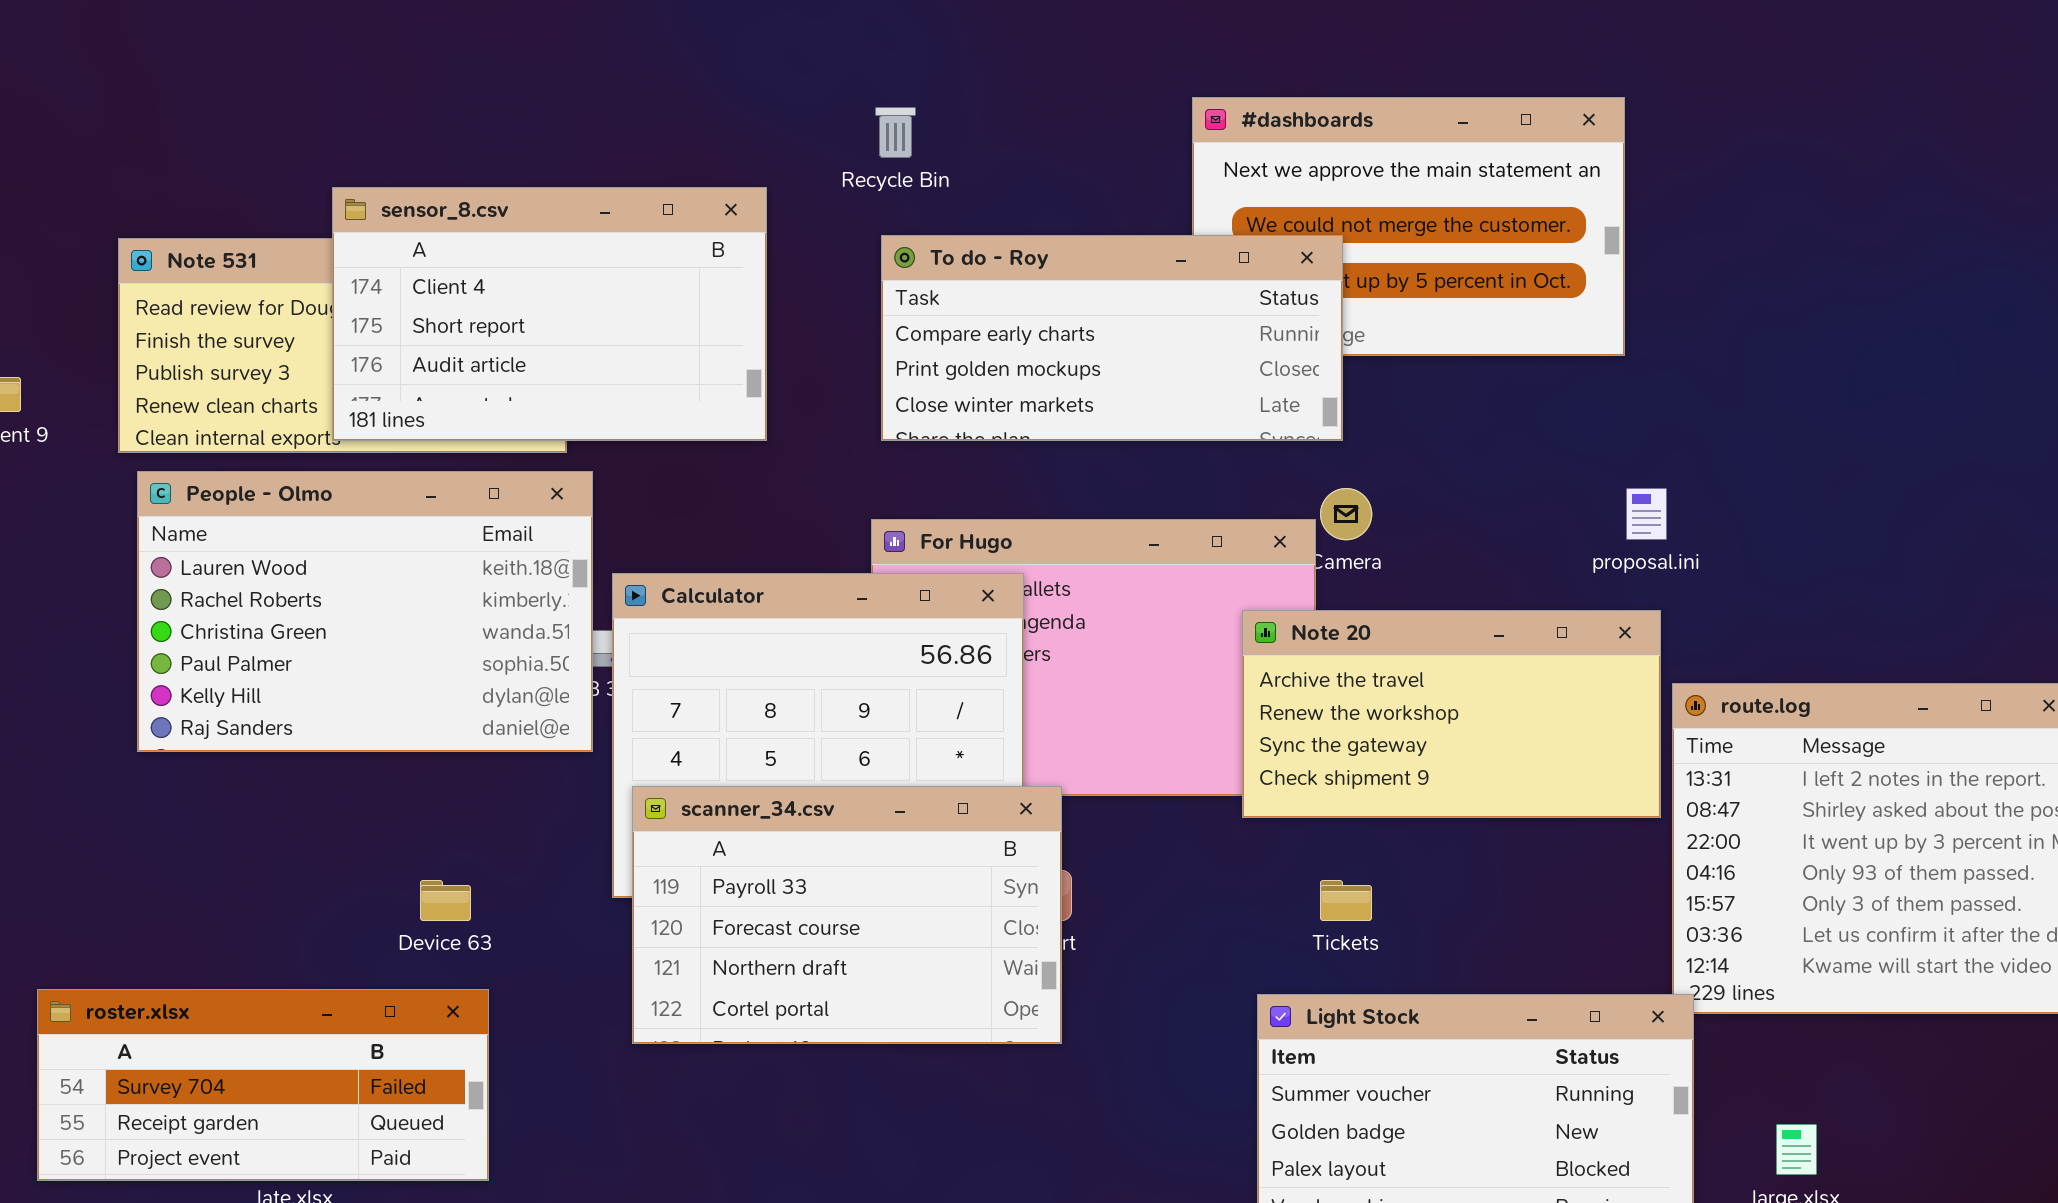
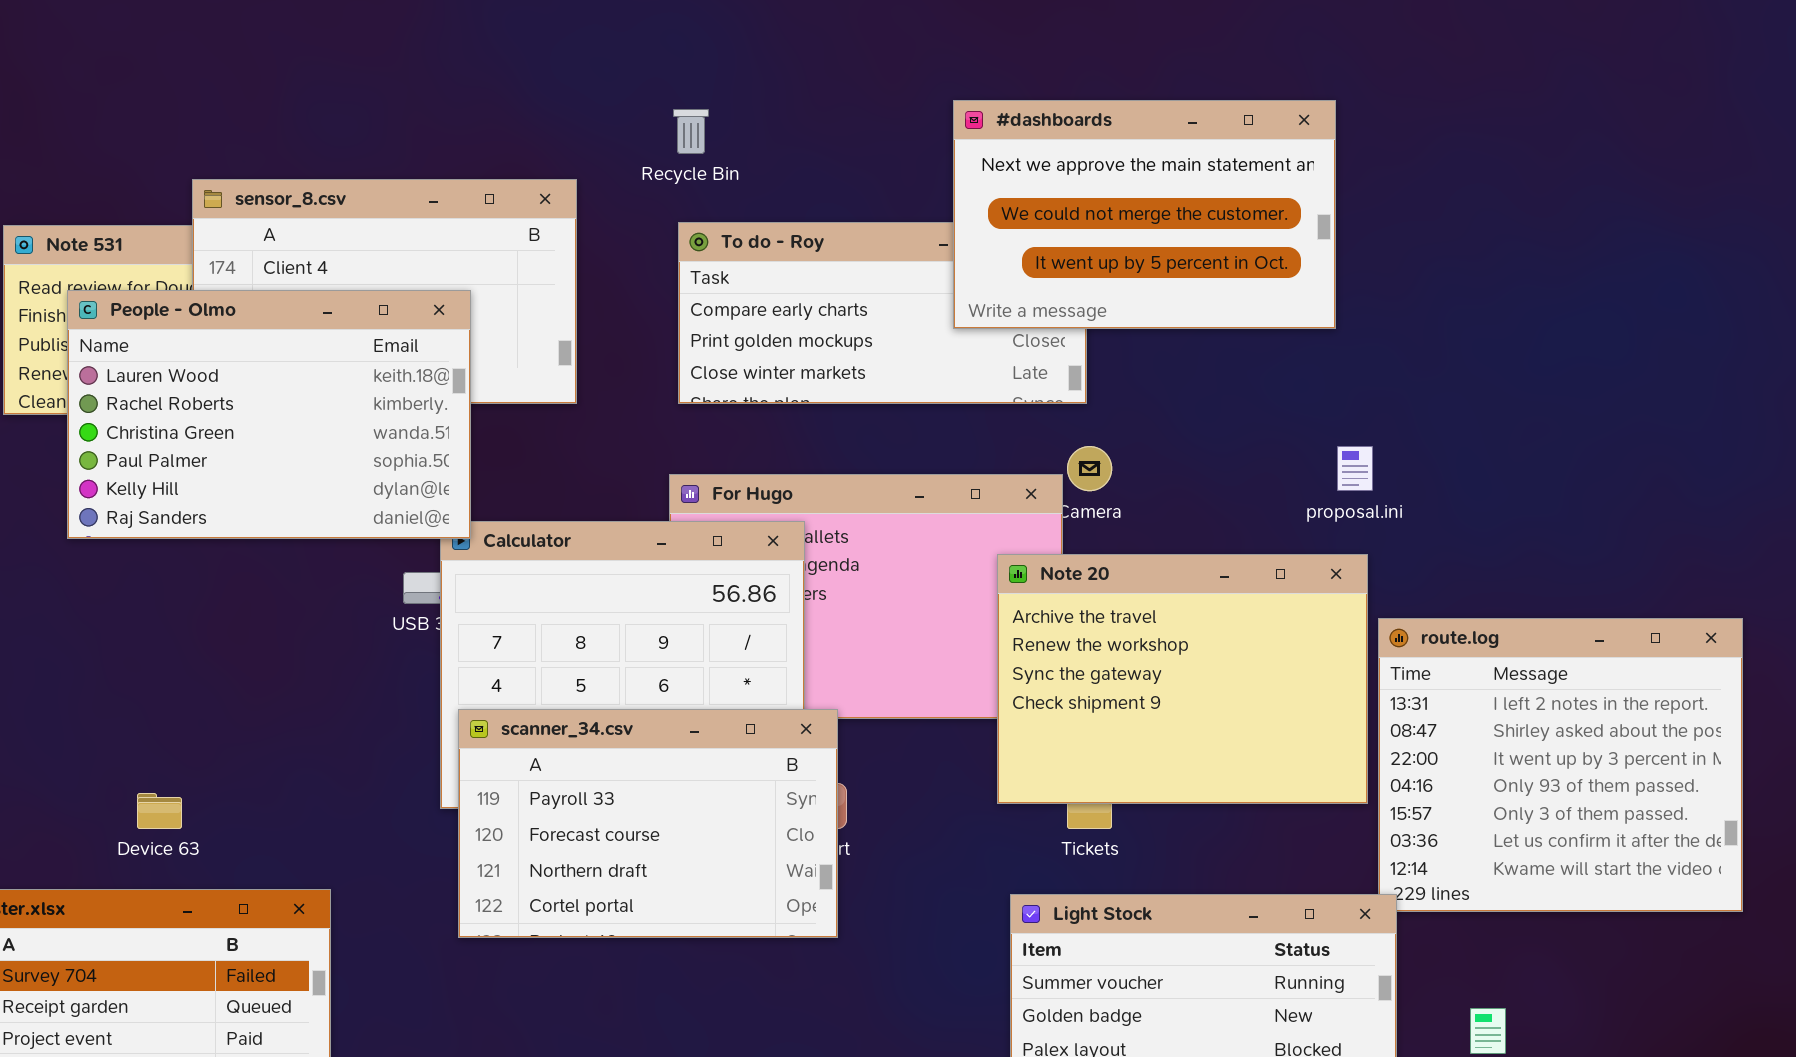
#dashboards: [1192,97,1625,356] -> [953,100,1336,329], raised
People - Olmo: [137,471,593,752] -> [67,290,471,539], moved
Note 20: [1242,610,1661,818] -> [997,554,1368,804], resized
Device 63: [420,880,471,921] -> [137,793,182,829], moved

